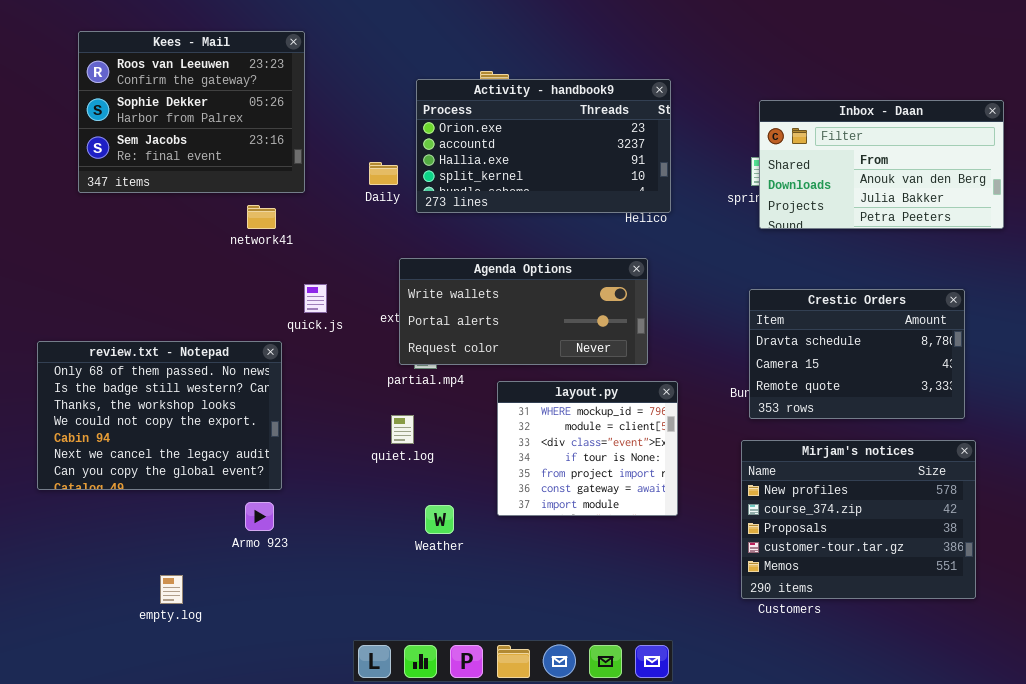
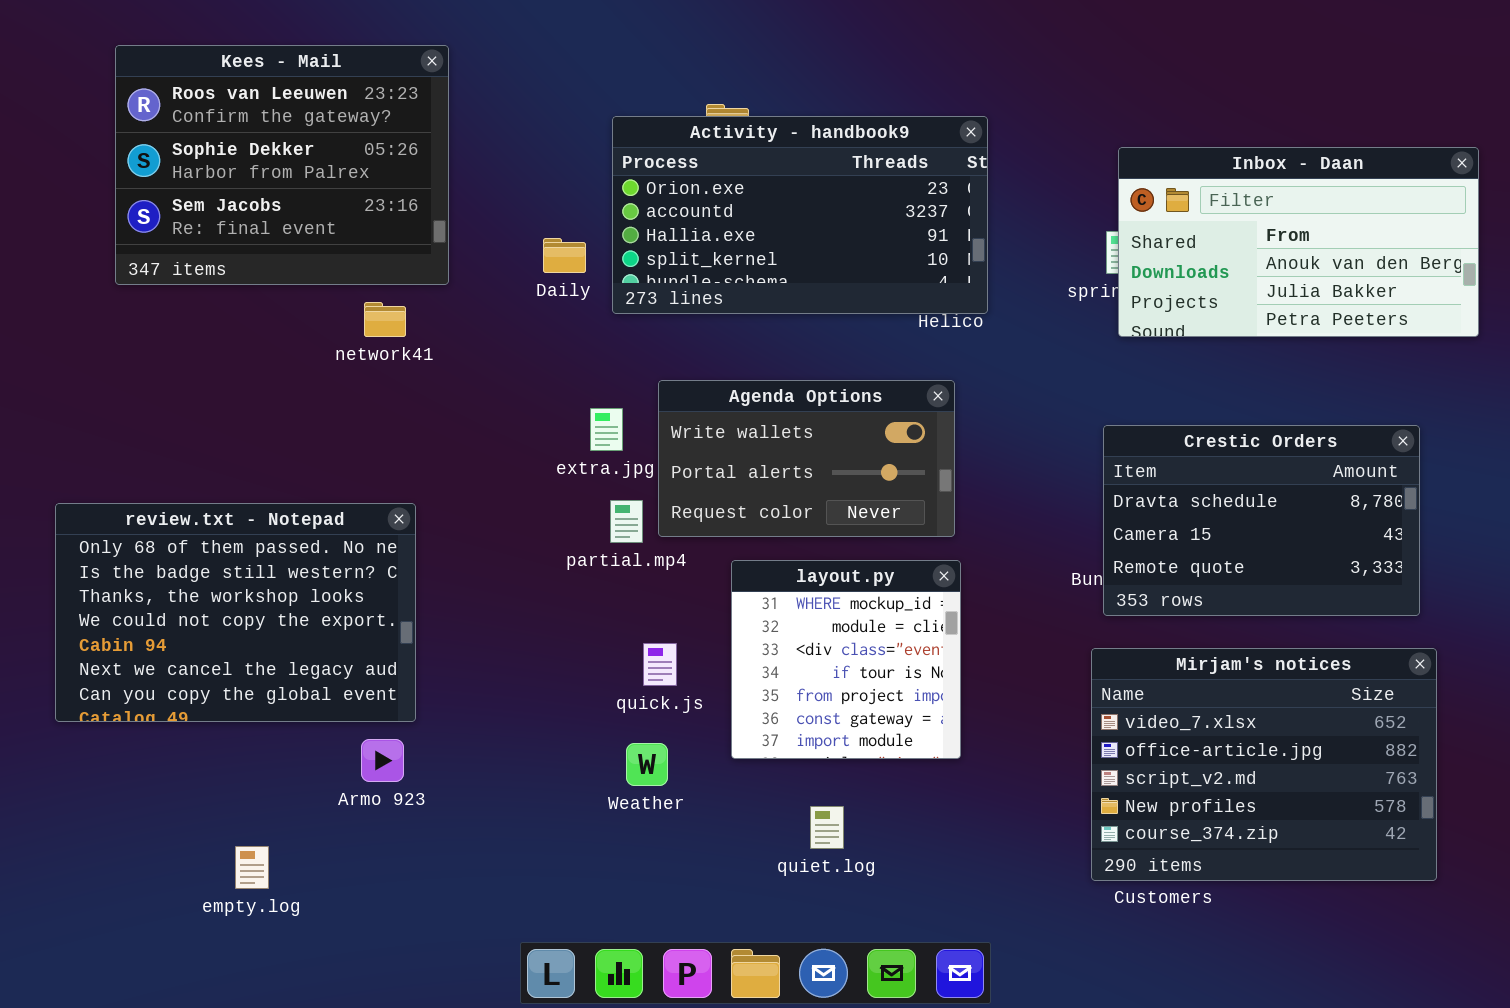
Agenda Options: [399,258,648,365] -> [658,380,955,537], resized
quick.js: [304,284,327,313] -> [643,643,677,686], moved
layout.py: [497,381,678,516] -> [731,560,961,759], resized
quiet.log: [391,415,414,444] -> [810,806,844,849], moved
Mirjam's notices: [741,440,976,599] -> [1091,648,1437,881], scrolled up 3 rows

